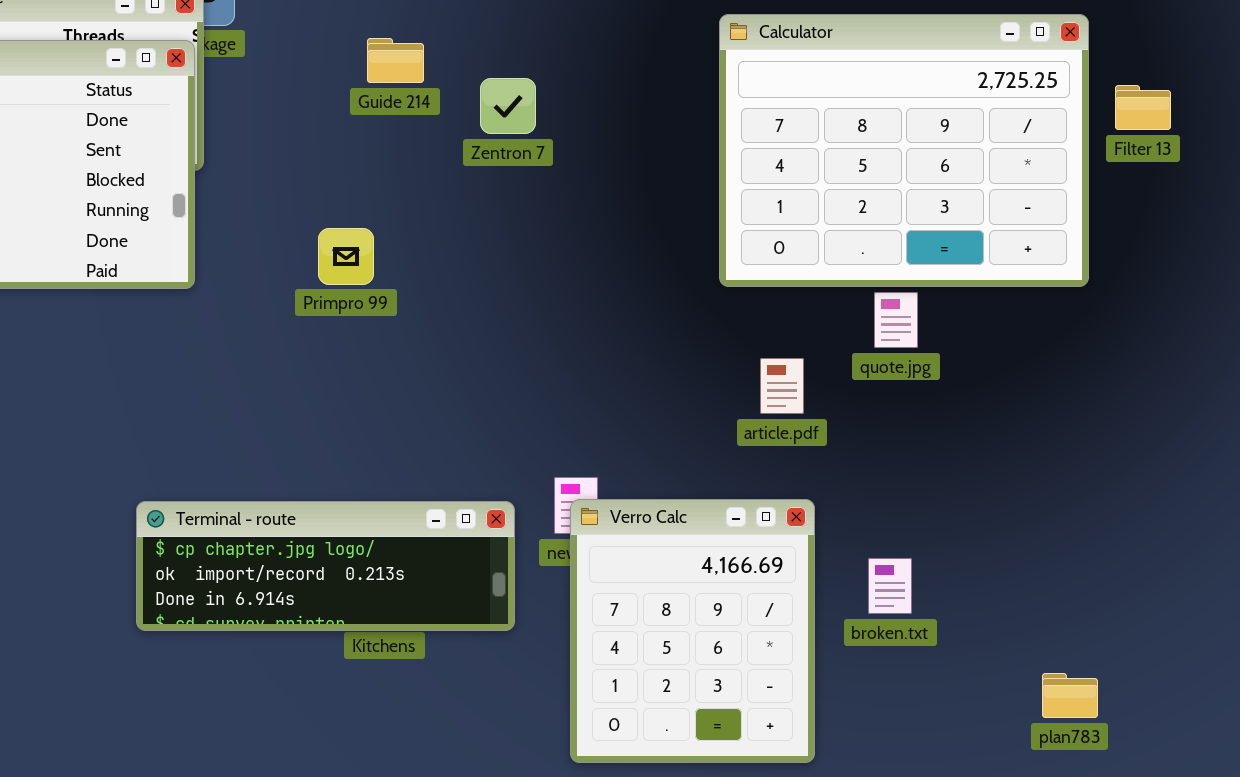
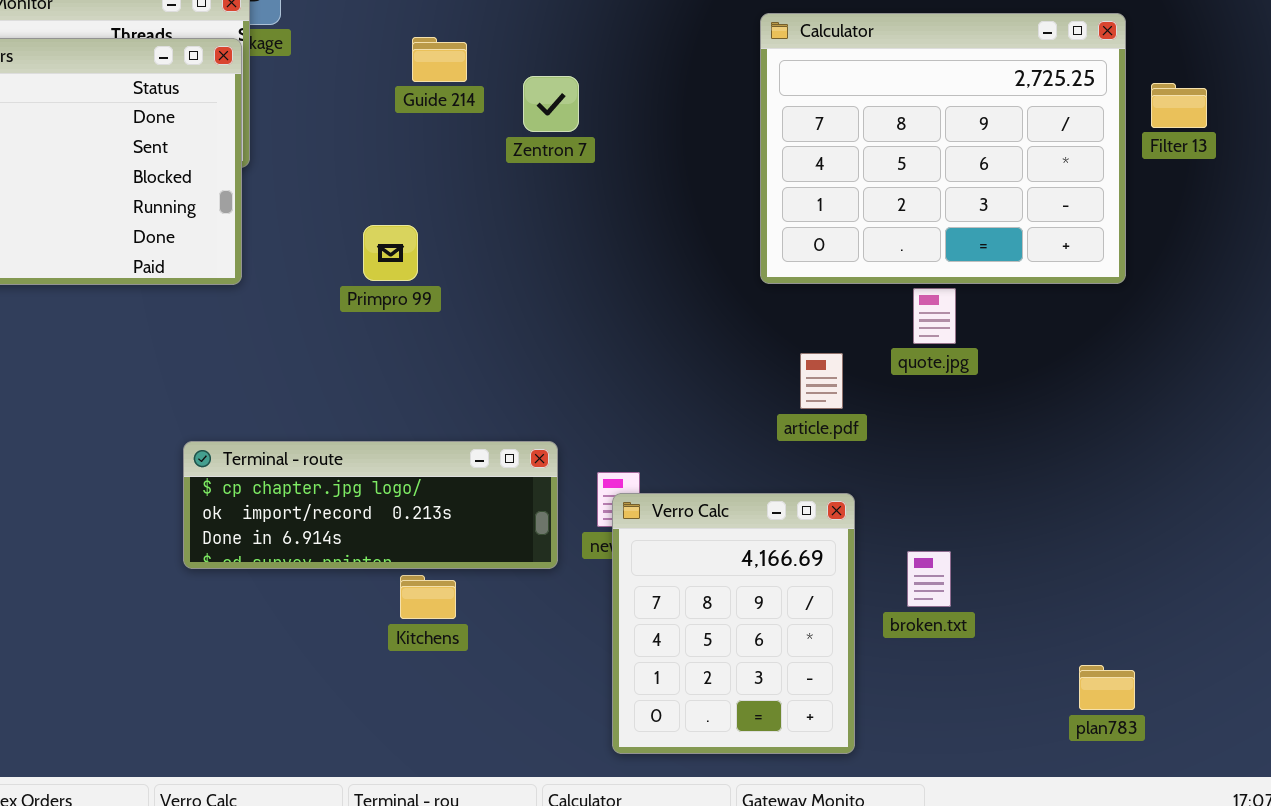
Terminal - route: [136,501,515,631] -> [183,441,558,569], moved

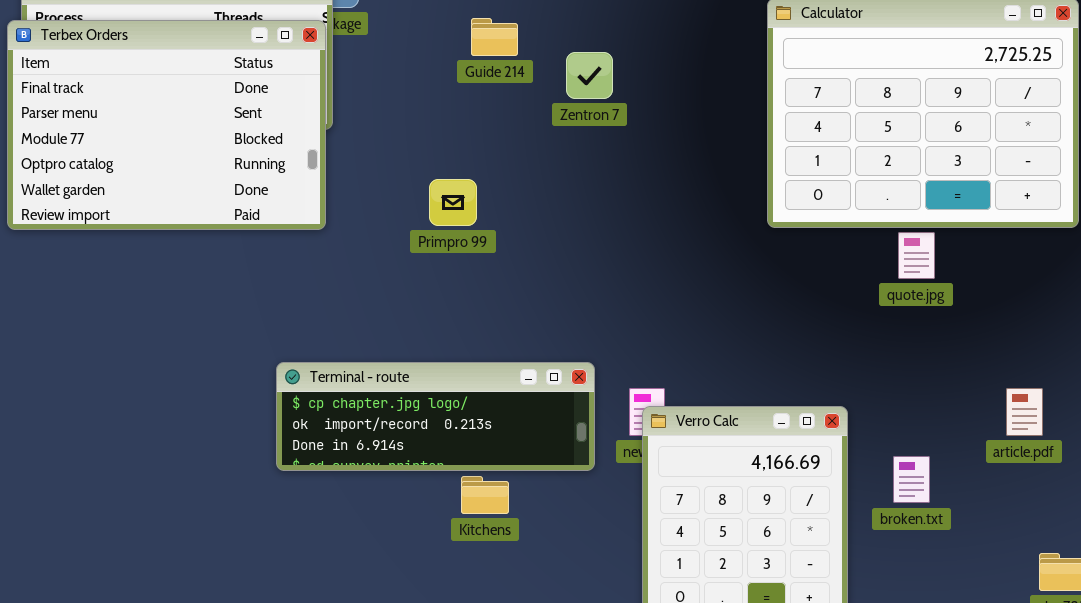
article.pdf: [800,353,843,409] -> [1006,388,1043,436], moved

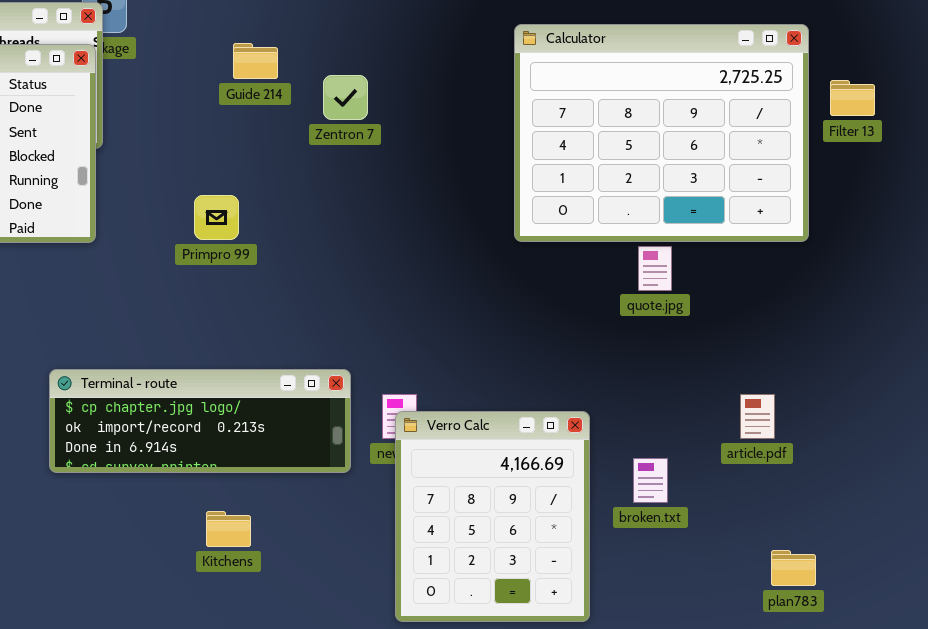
Kitchens: [461,476,509,514] -> [206,511,251,547], moved

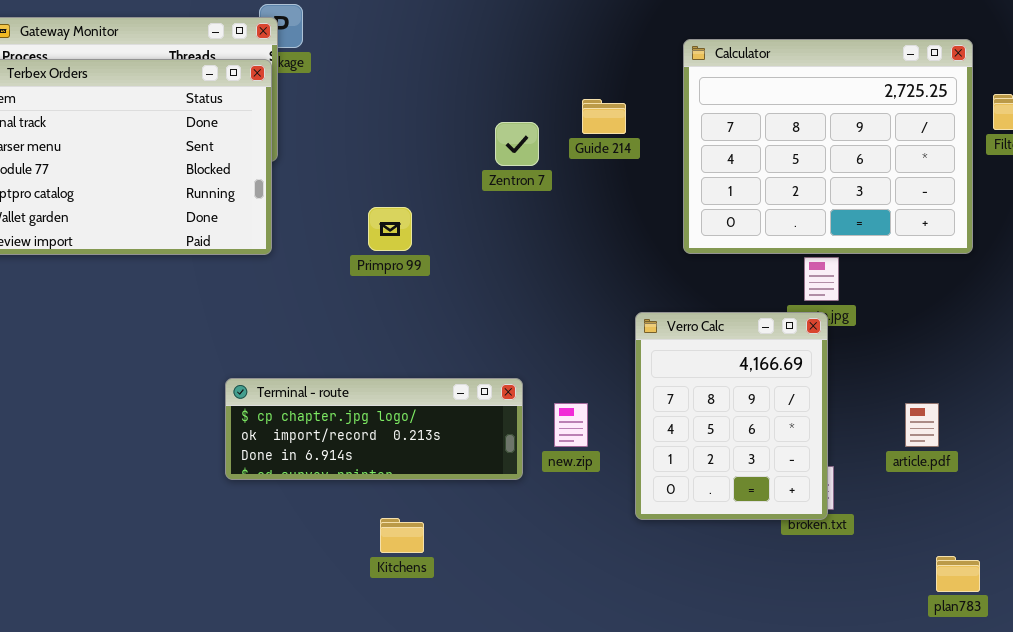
Guide 214: [233,43,278,79] -> [582,99,626,134], moved
Zentron 7: [323,75,368,120] -> [495,122,539,166], moved
Verro Calc: [395,411,590,622] -> [635,312,828,520], moved

